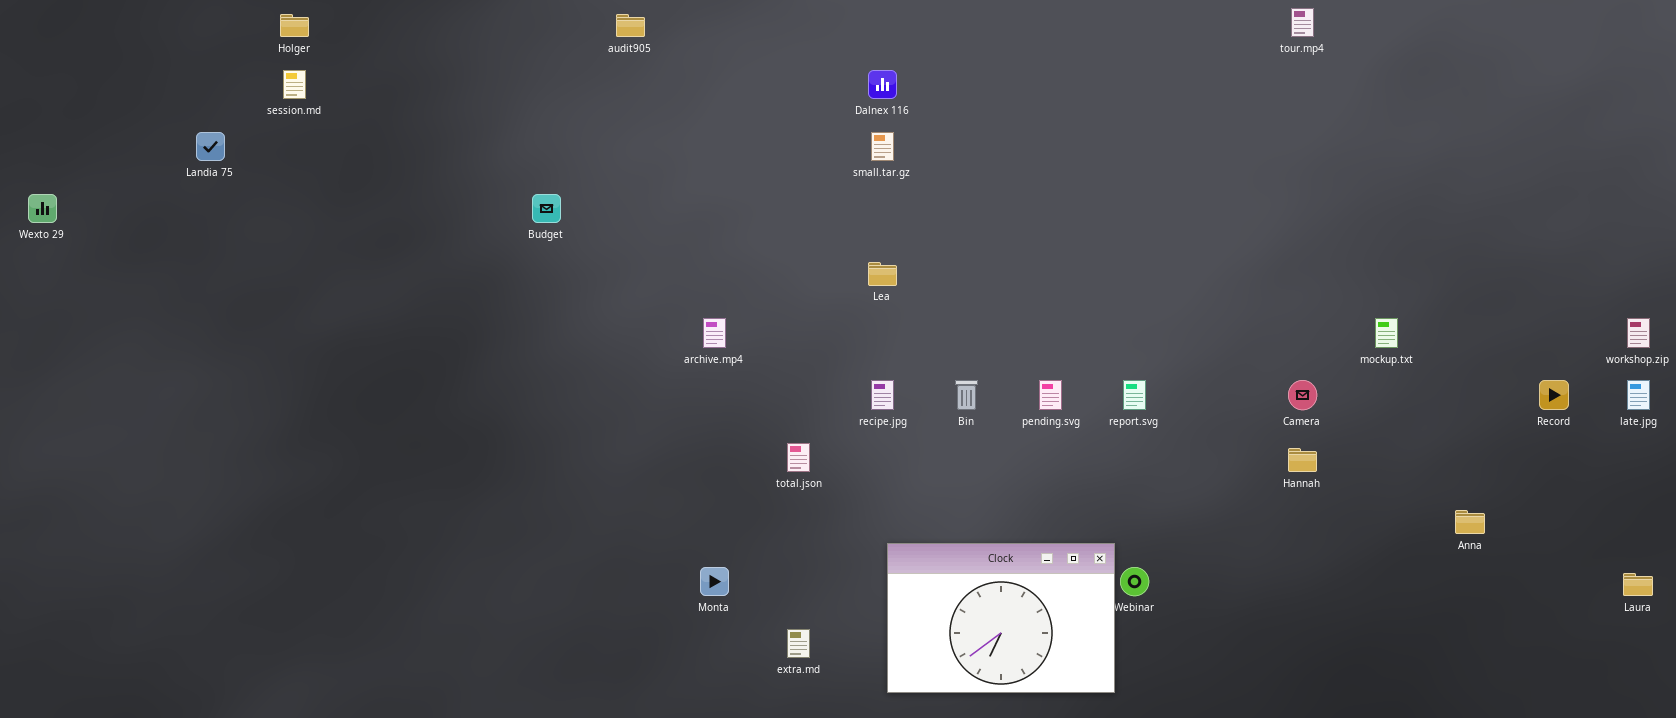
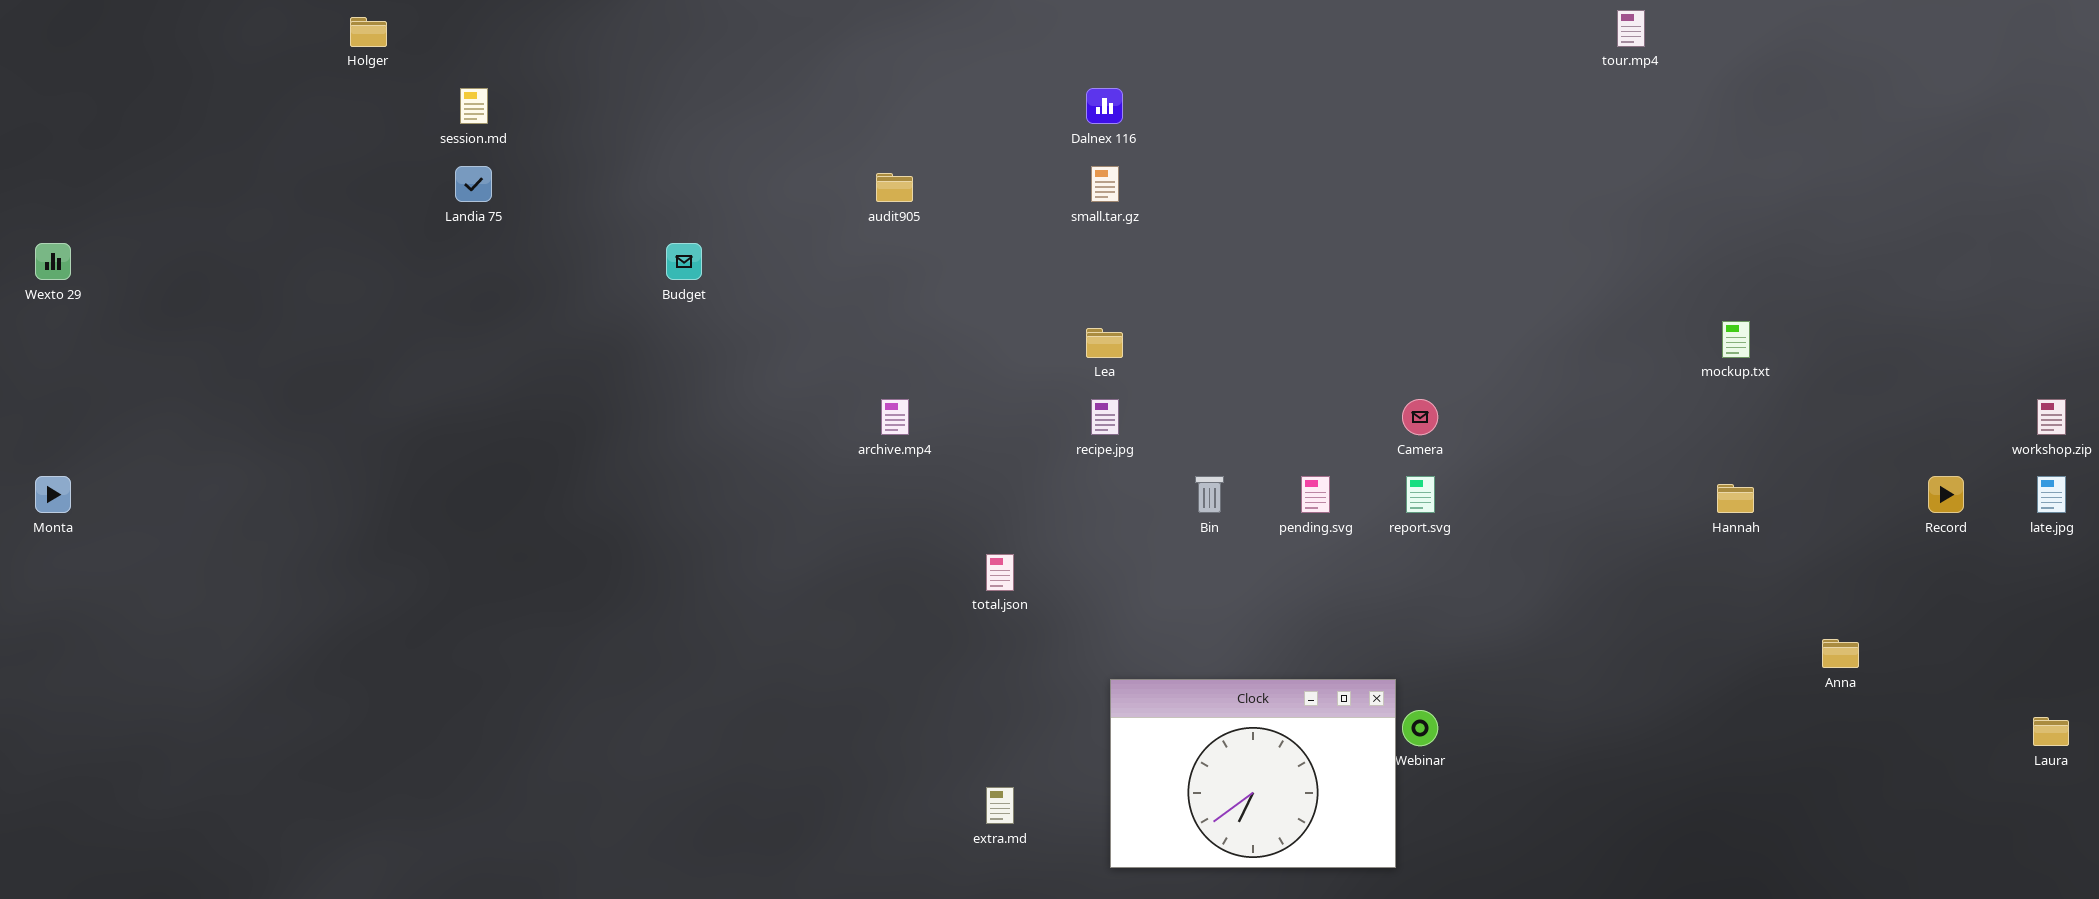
audit905: [616,14,645,37] -> [876,173,913,202], moved
session.md: [283,70,306,99] -> [460,88,488,124], moved
Landia 75: [196,132,225,161] -> [455,166,492,202], moved
mockup.txt: [1375,318,1398,348] -> [1722,321,1750,358], moved
recipe.jpg: [871,380,894,410] -> [1091,399,1119,435], moved
Camera: [1288,380,1317,410] -> [1402,399,1438,435], moved
Hannah: [1288,448,1317,472] -> [1717,484,1754,513], moved
Monta: [700,567,729,596] -> [35,476,71,513], moved

